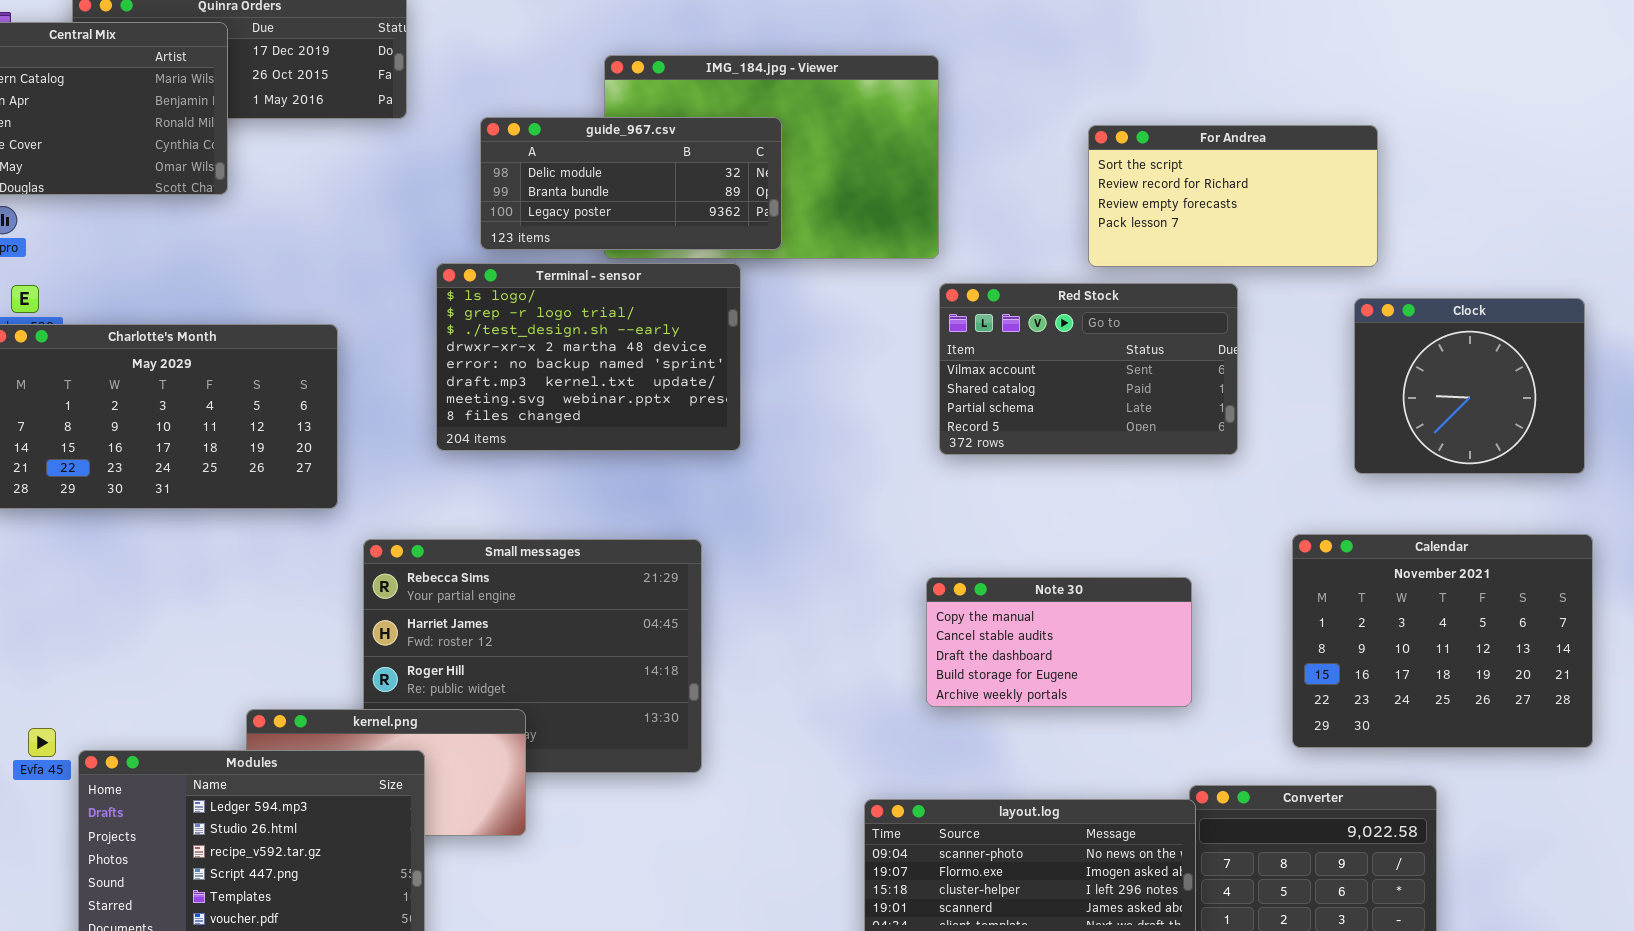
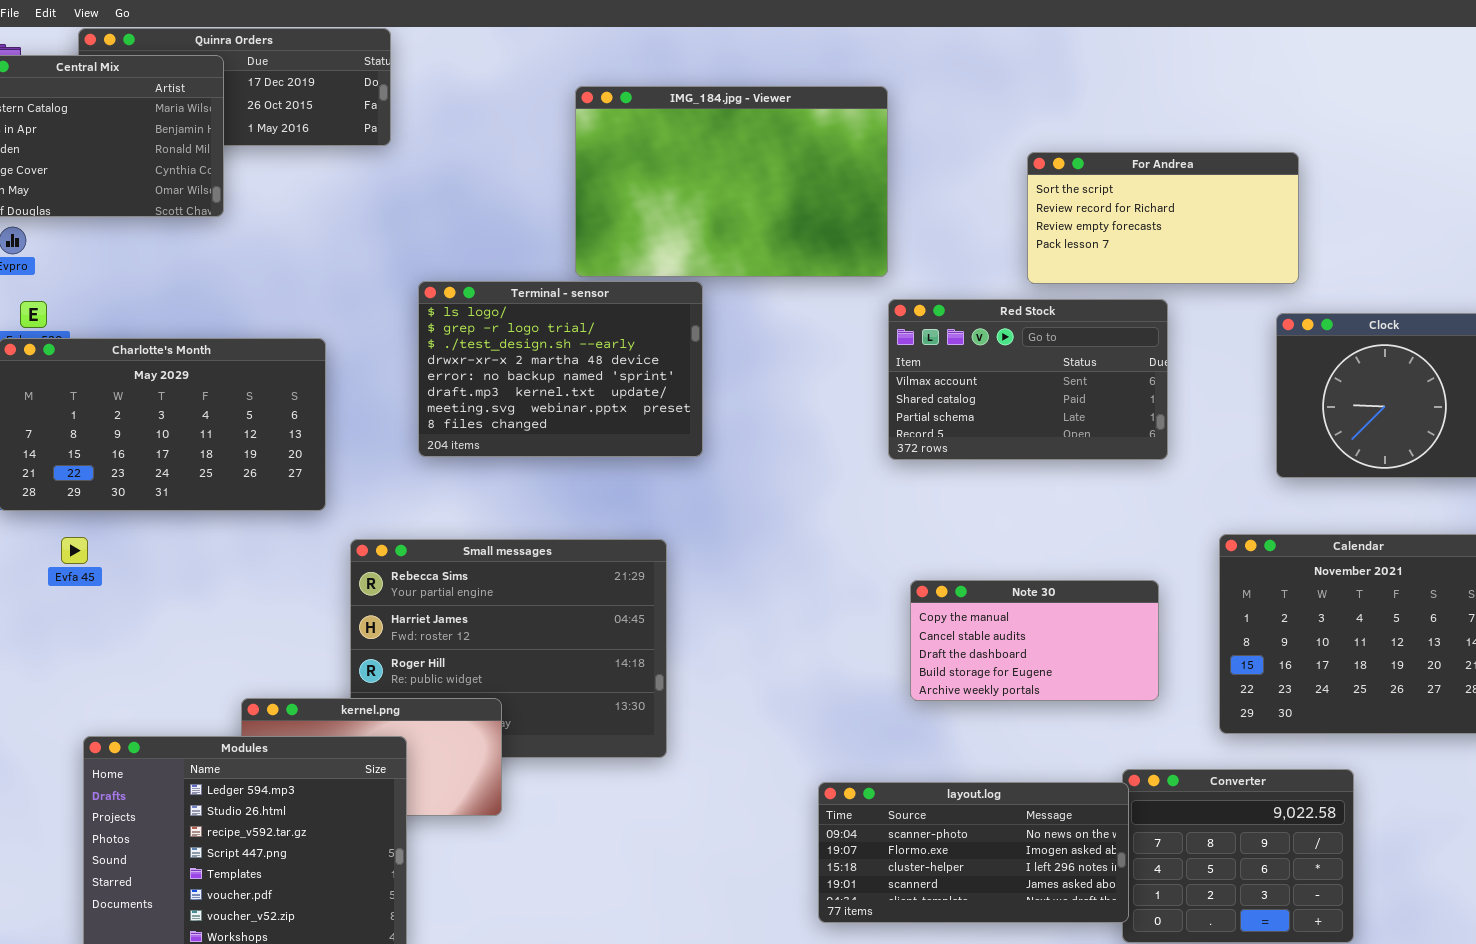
guide_967.csv: [480,117,782,250] -> none, closed
Note 30: [926,577,1192,707] -> [910,580,1159,701], moved
Evfa 45: [28,728,56,757] -> [61,537,88,564], moved

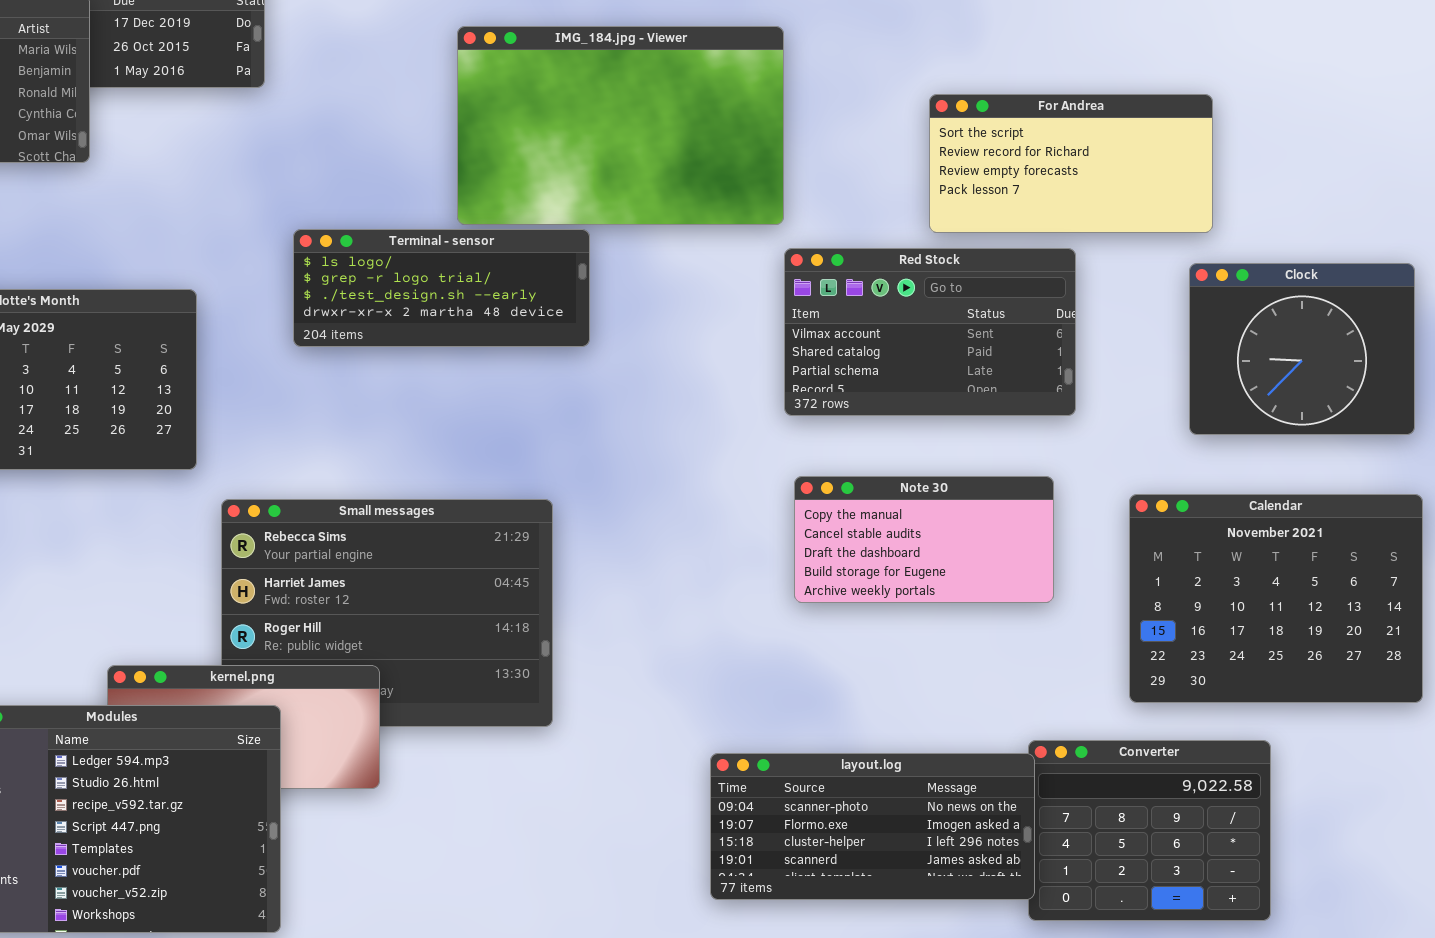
Terminal - sensor: [418,281,703,457] -> [293,229,590,347], resized
Note 30: [910,580,1159,701] -> [794,476,1054,603], moved

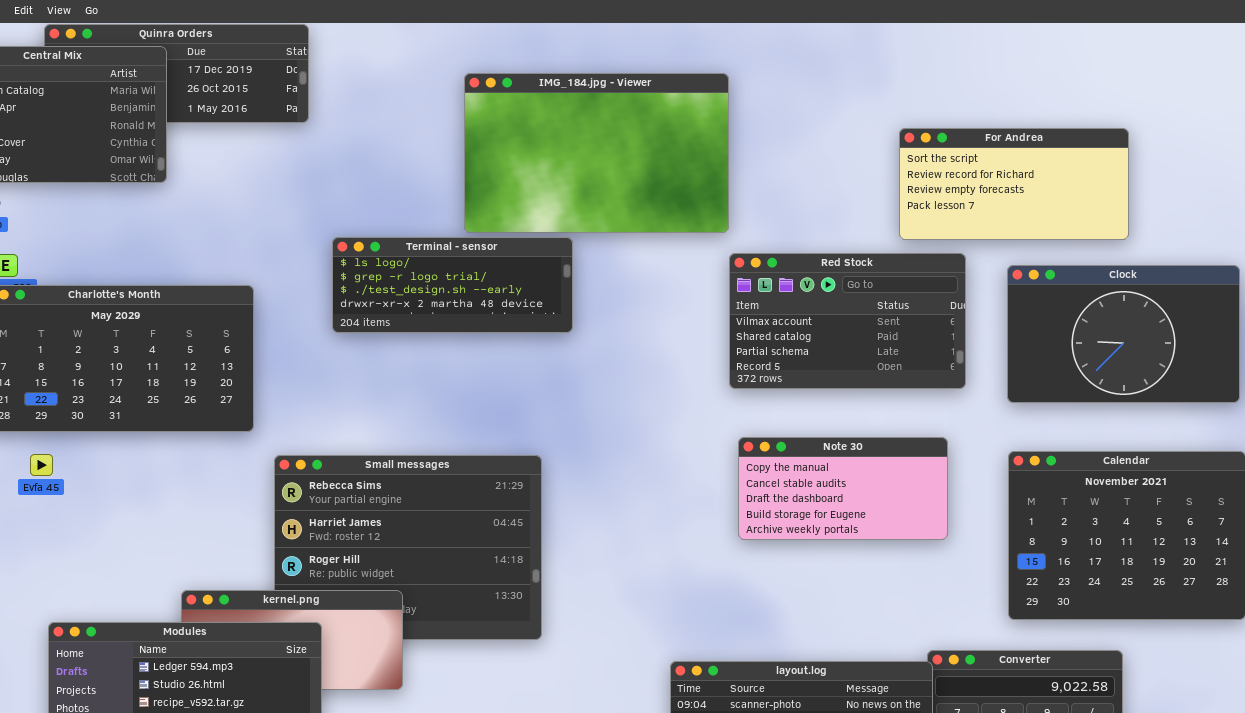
For Andrea: [929,94,1213,233] -> [899,128,1129,240], moved
Clock: [1189,263,1415,435] -> [1007,265,1240,403], resized

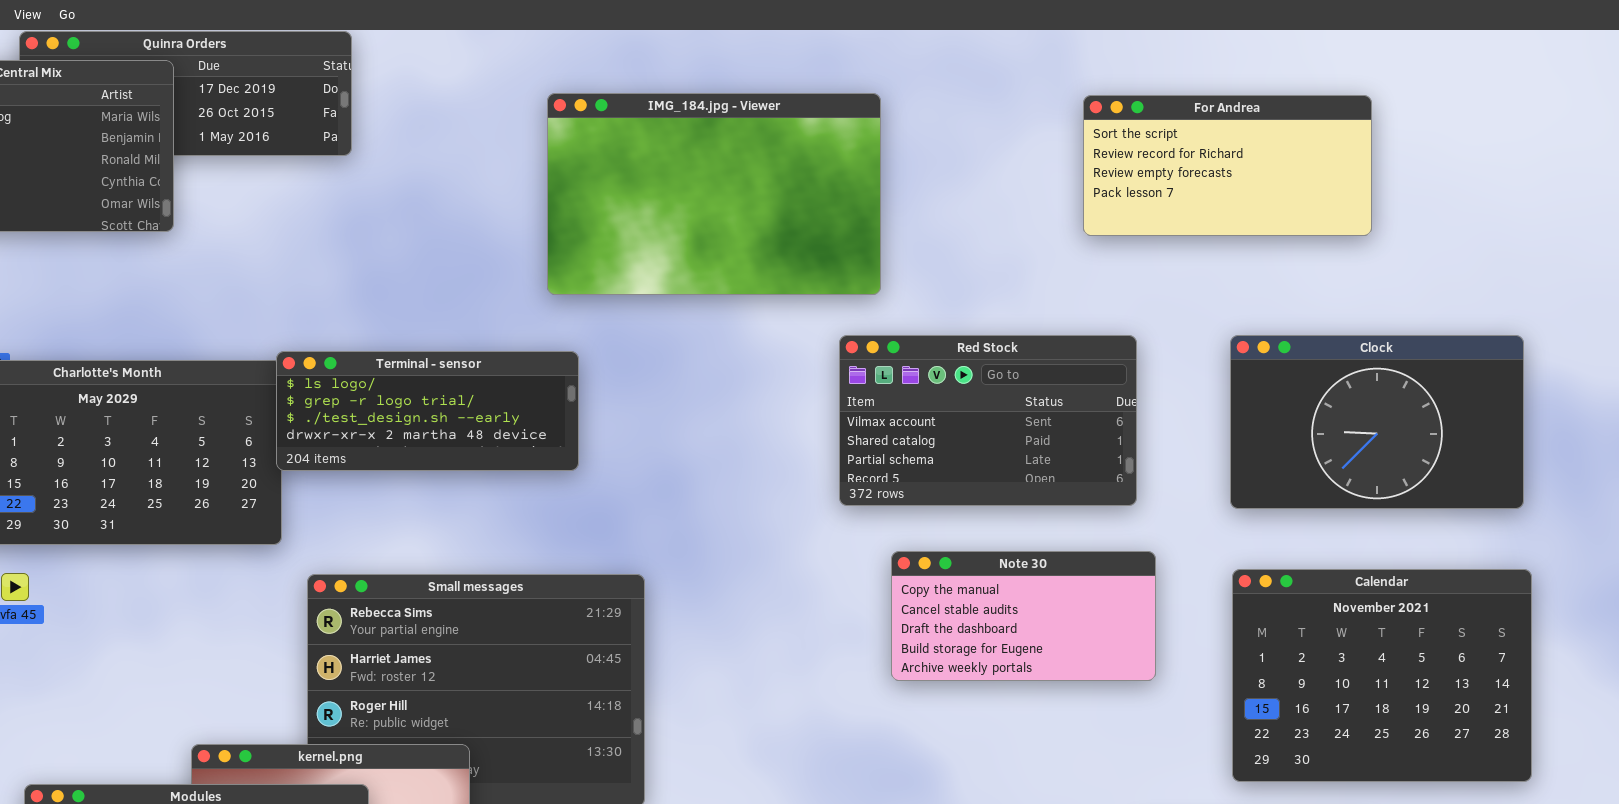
For Andrea: [899,128,1129,240] -> [1083,95,1372,236], moved
Terminal - sensor: [332,237,573,333] -> [276,351,579,471], moved
Red Stock: [729,253,966,389] -> [839,335,1137,506], moved

